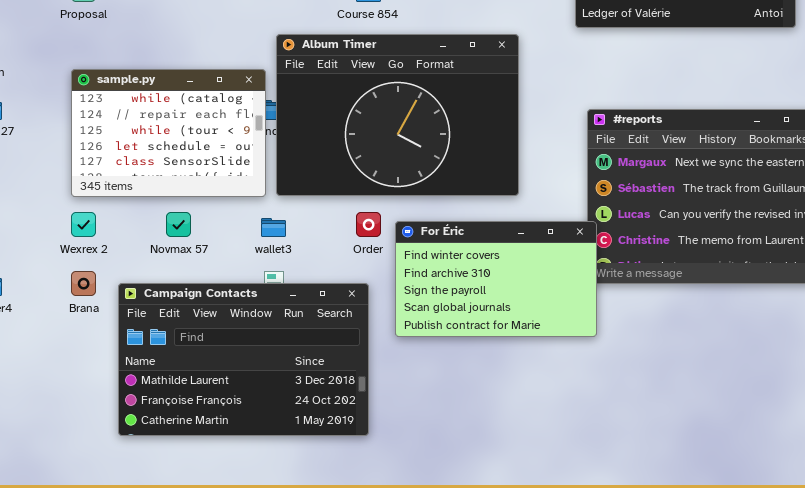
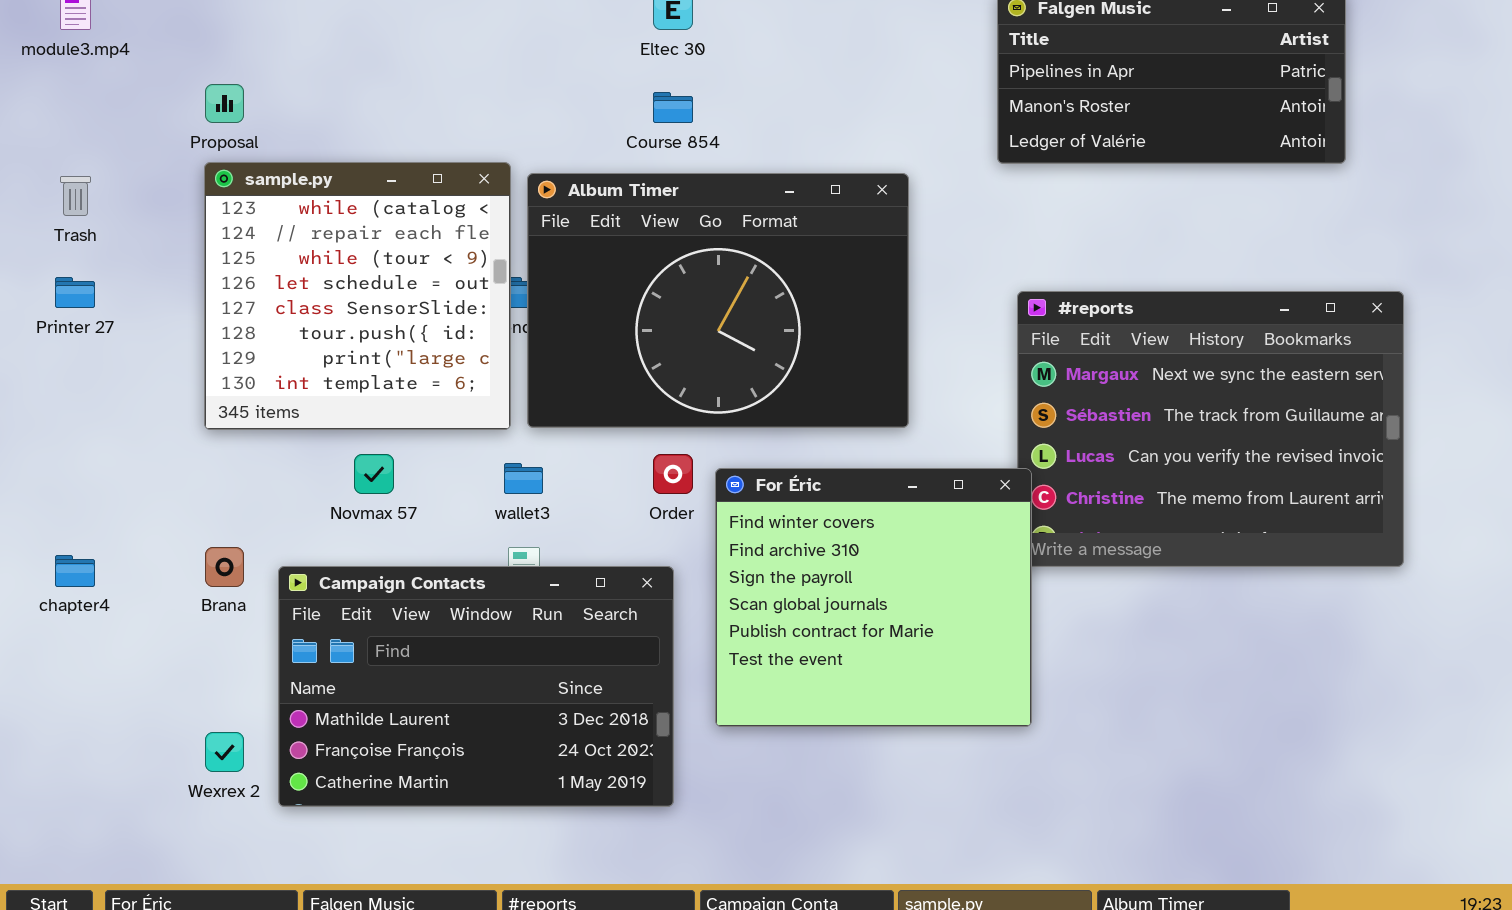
sample.py: [71,69,266,197] -> [204,162,511,430], resized
Wexrex 2: [71,212,96,237] -> [205,732,244,772], moved
For Éric: [395,221,597,337] -> [715,468,1032,727], resized

